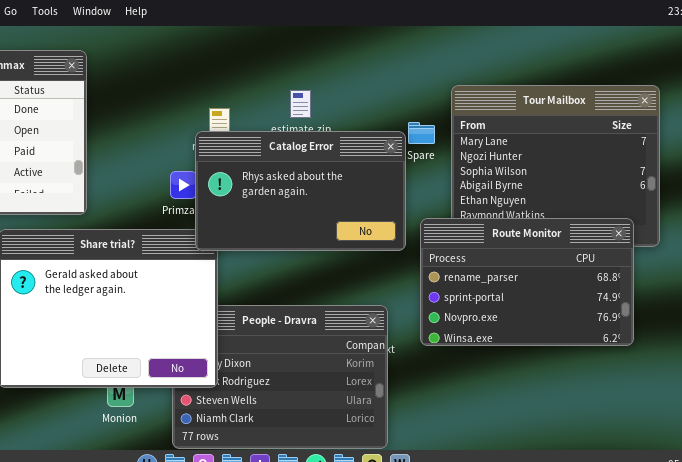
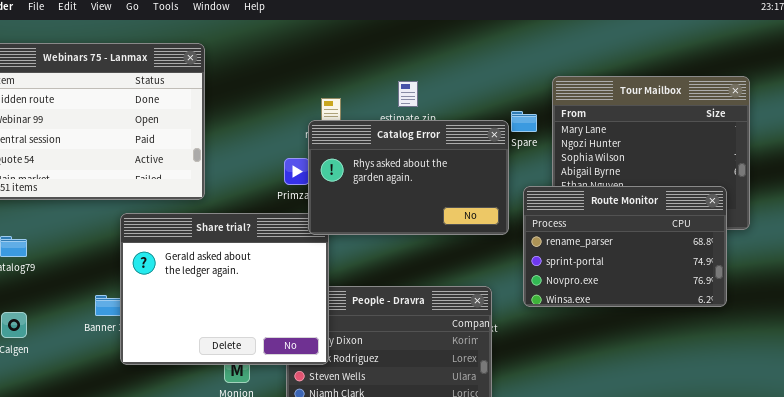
Route Monitor: [420,218,634,346] -> [523,186,727,307], moved

